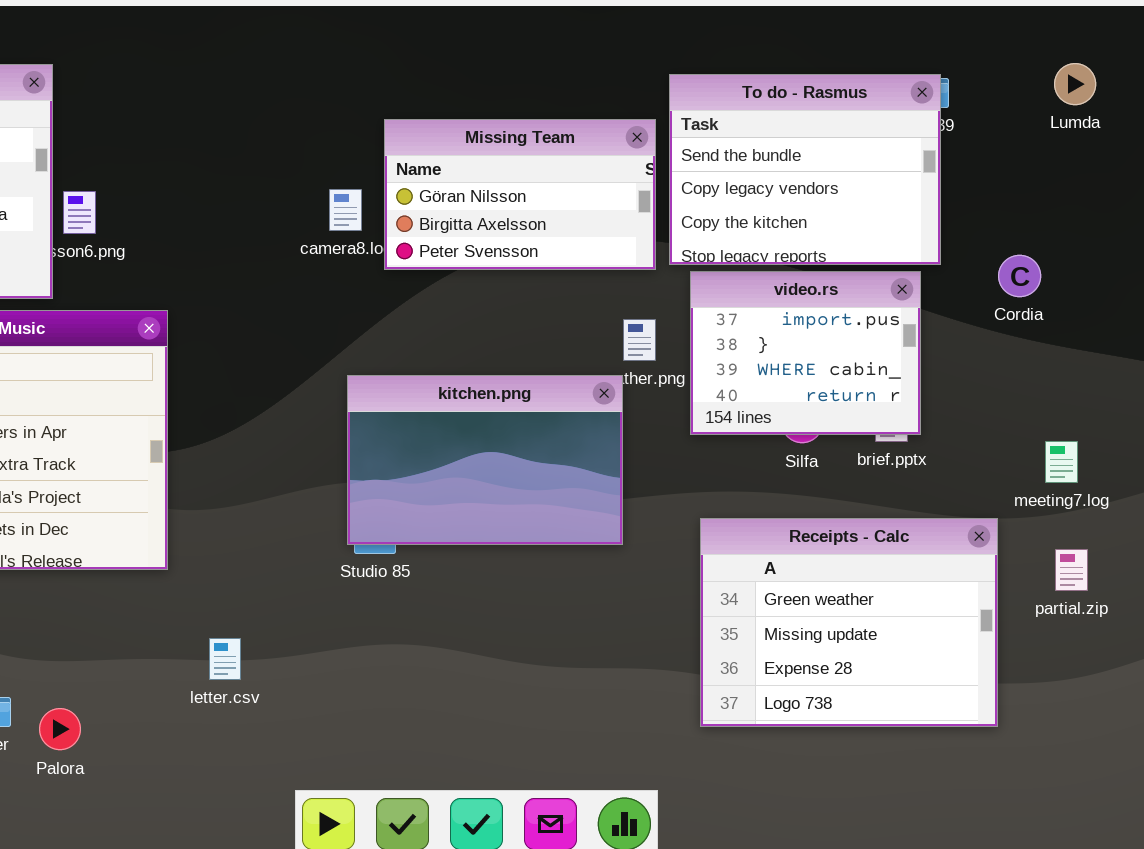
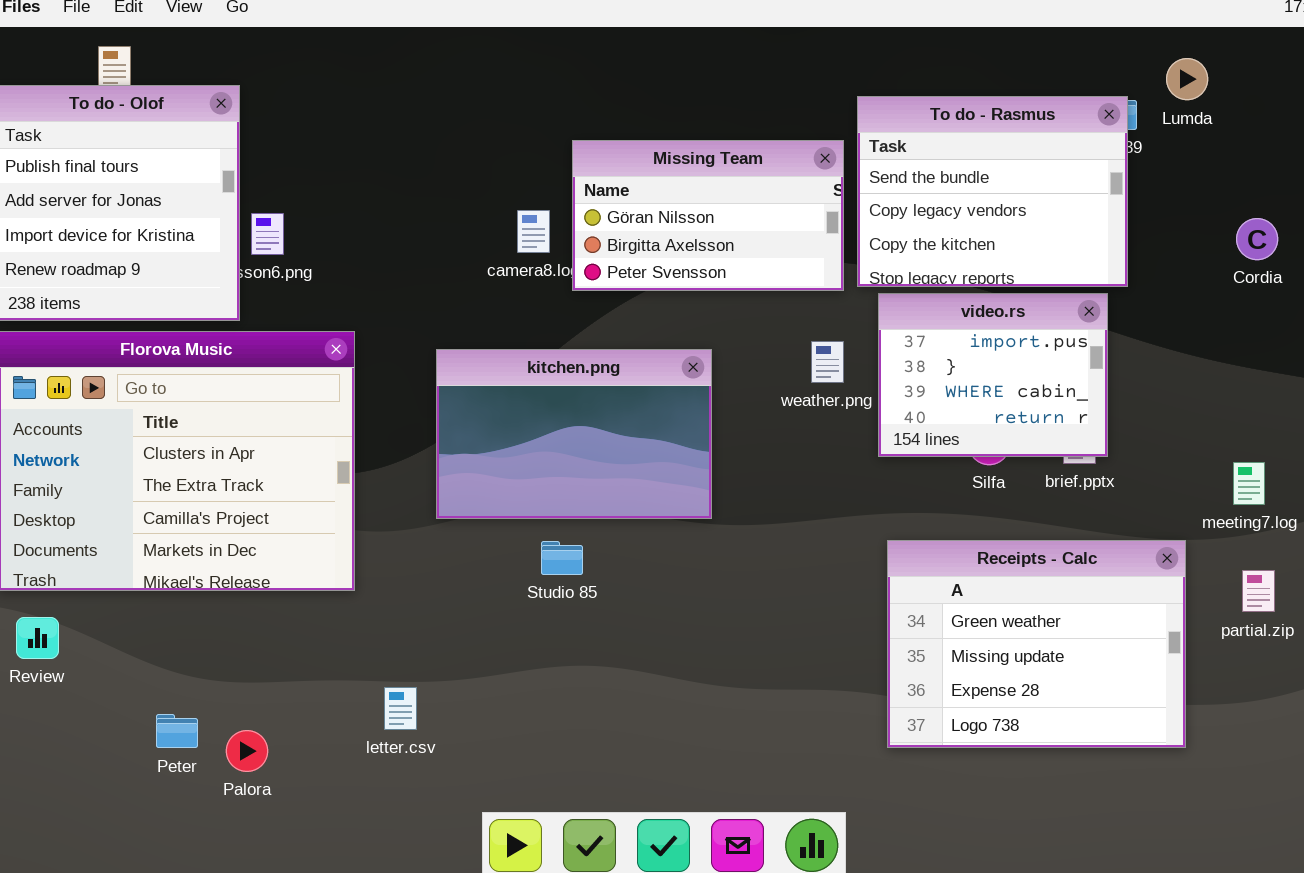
Lumda: [1054,63,1096,105] -> [1166,58,1208,100], moved
Cordia: [998,255,1041,297] -> [1236,218,1278,260], moved
kitchen.png: [347,375,623,545] -> [436,349,712,519], moved
letter.csv: [209,638,241,680] -> [384,687,417,730], moved

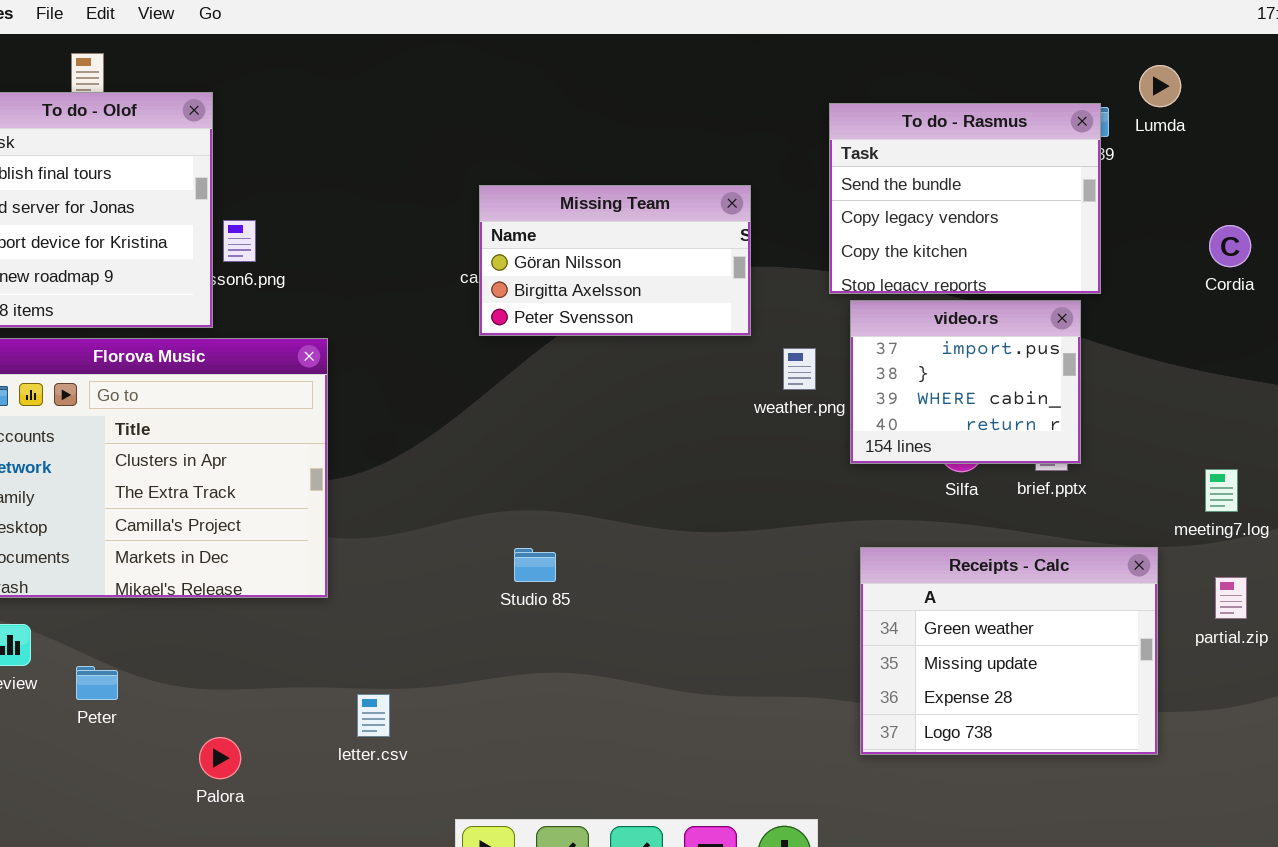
Missing Team: [572,140,844,291] -> [479,185,751,336], moved
kitchen.png: [436,349,712,519] -> none, closed
Peter: [156,714,198,748] -> [76,666,118,700], moved

